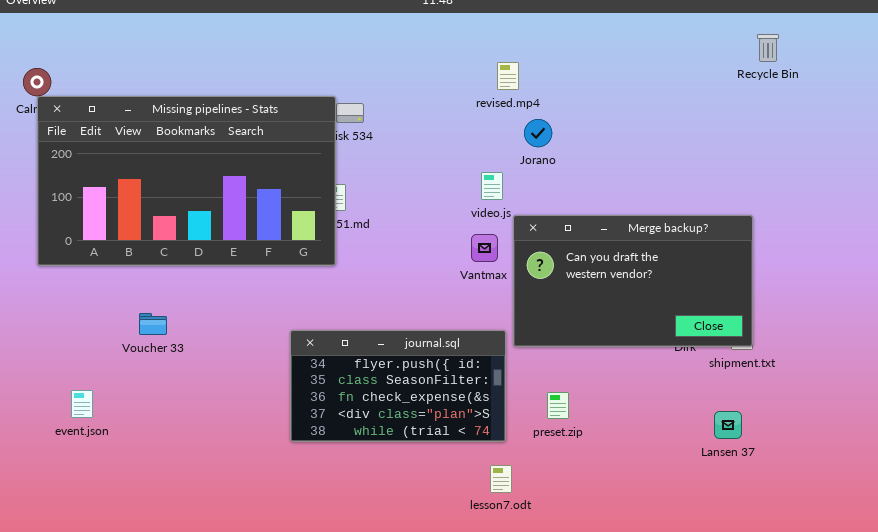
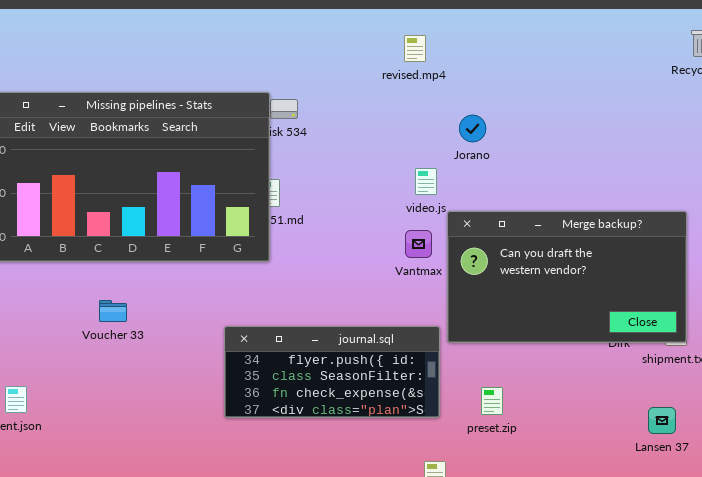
revised.mp4: [497,62,519,90] -> [404,35,426,62], moved
Voucher 33: [139,313,167,335] -> [99,300,127,322], moved
journal.sql: [290,330,506,442] -> [224,326,440,418], resized

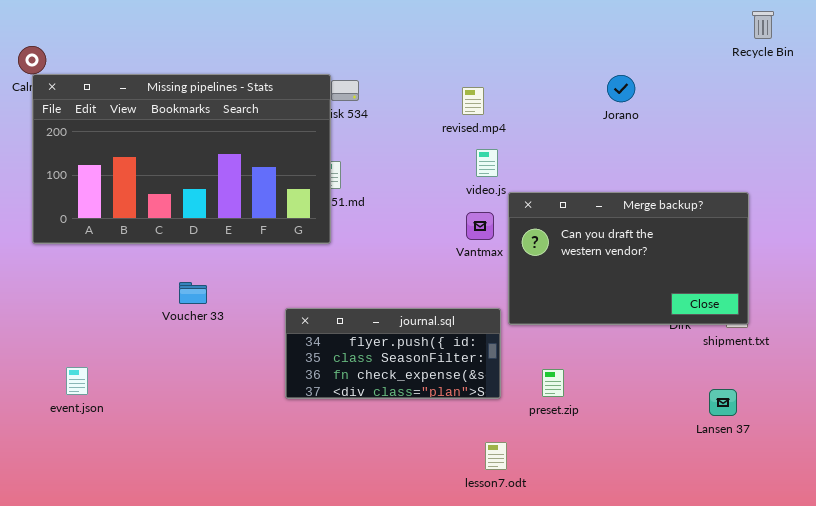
revised.mp4: [404,35,426,62] -> [462,87,484,115], moved
Jorano: [459,115,486,142] -> [607,75,635,102], moved
Voucher 33: [99,300,127,322] -> [179,282,207,304], moved

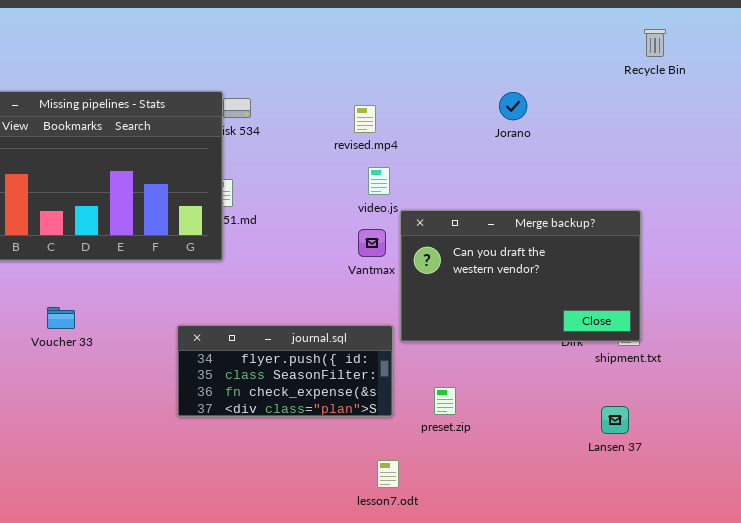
Voucher 33: [179,282,207,304] -> [47,307,75,329], moved

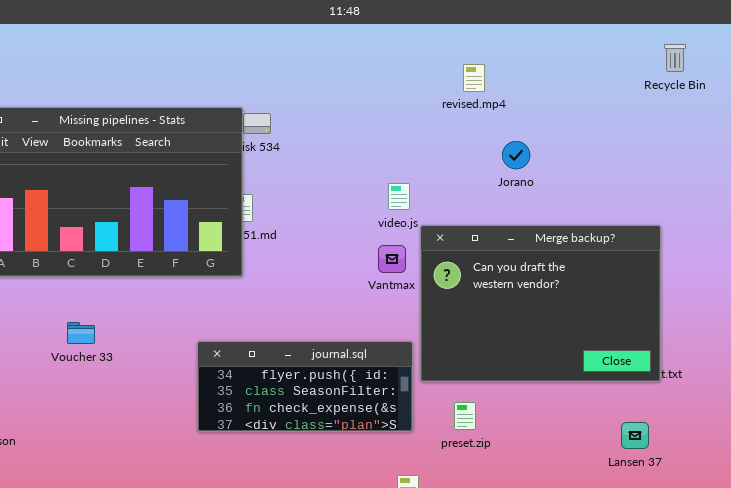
Jorano: [499,92,527,120] -> [502,141,530,169], moved
revised.mp4: [354,105,376,133] -> [463,64,485,92], moved
Merge backup?: [400,210,641,342] -> [420,225,661,382], resized

